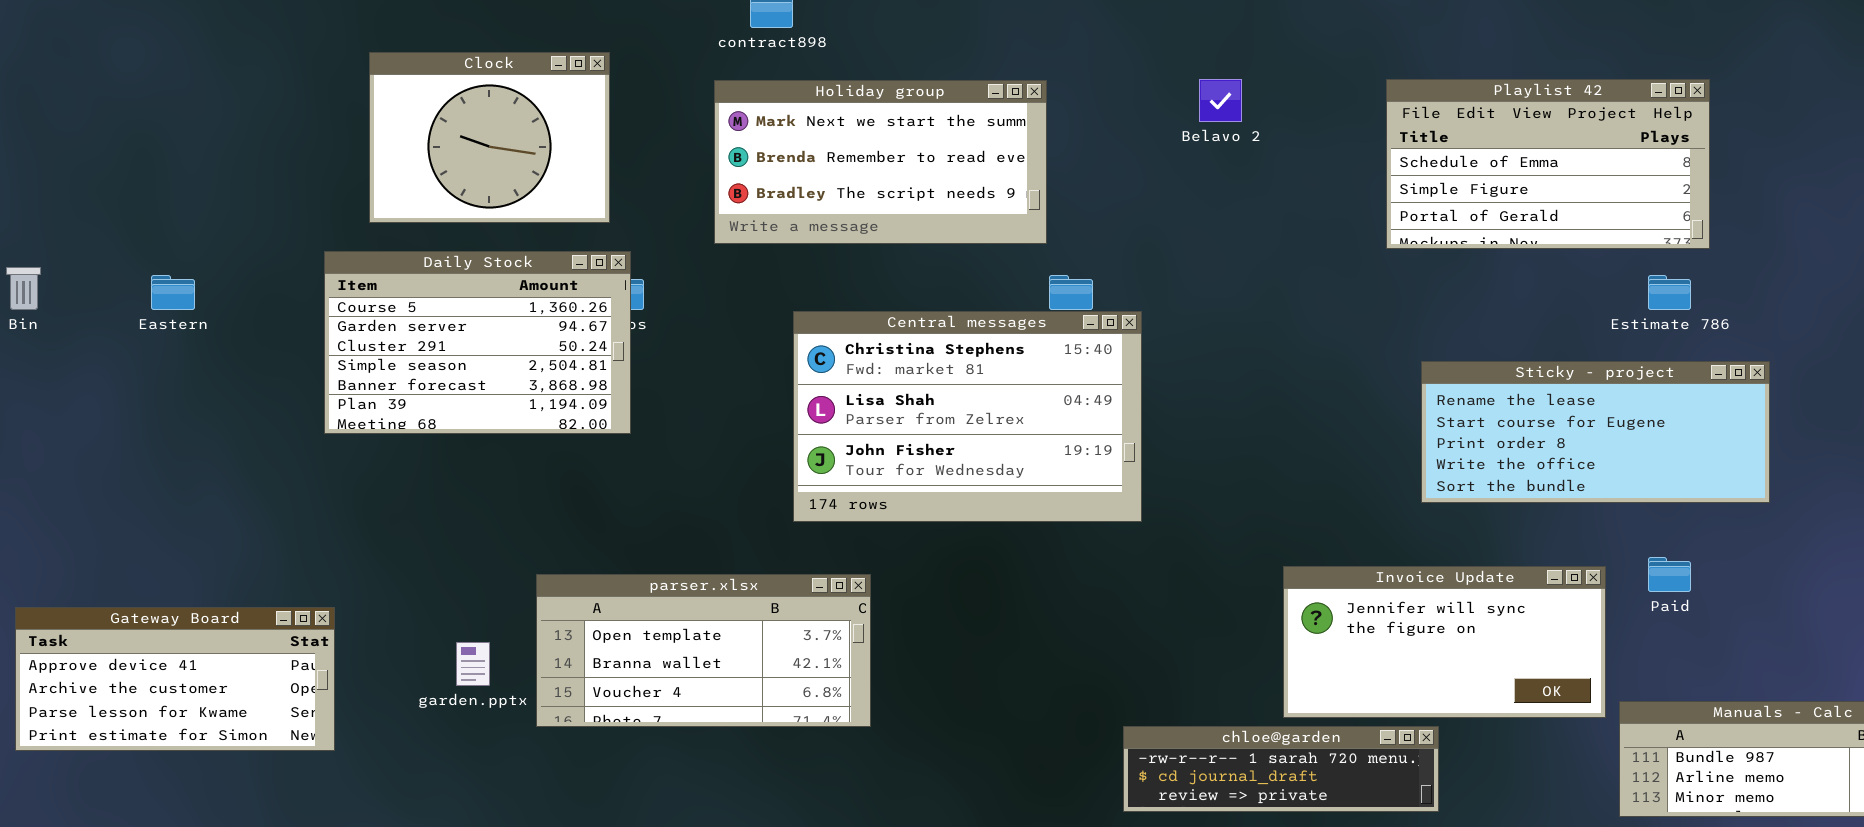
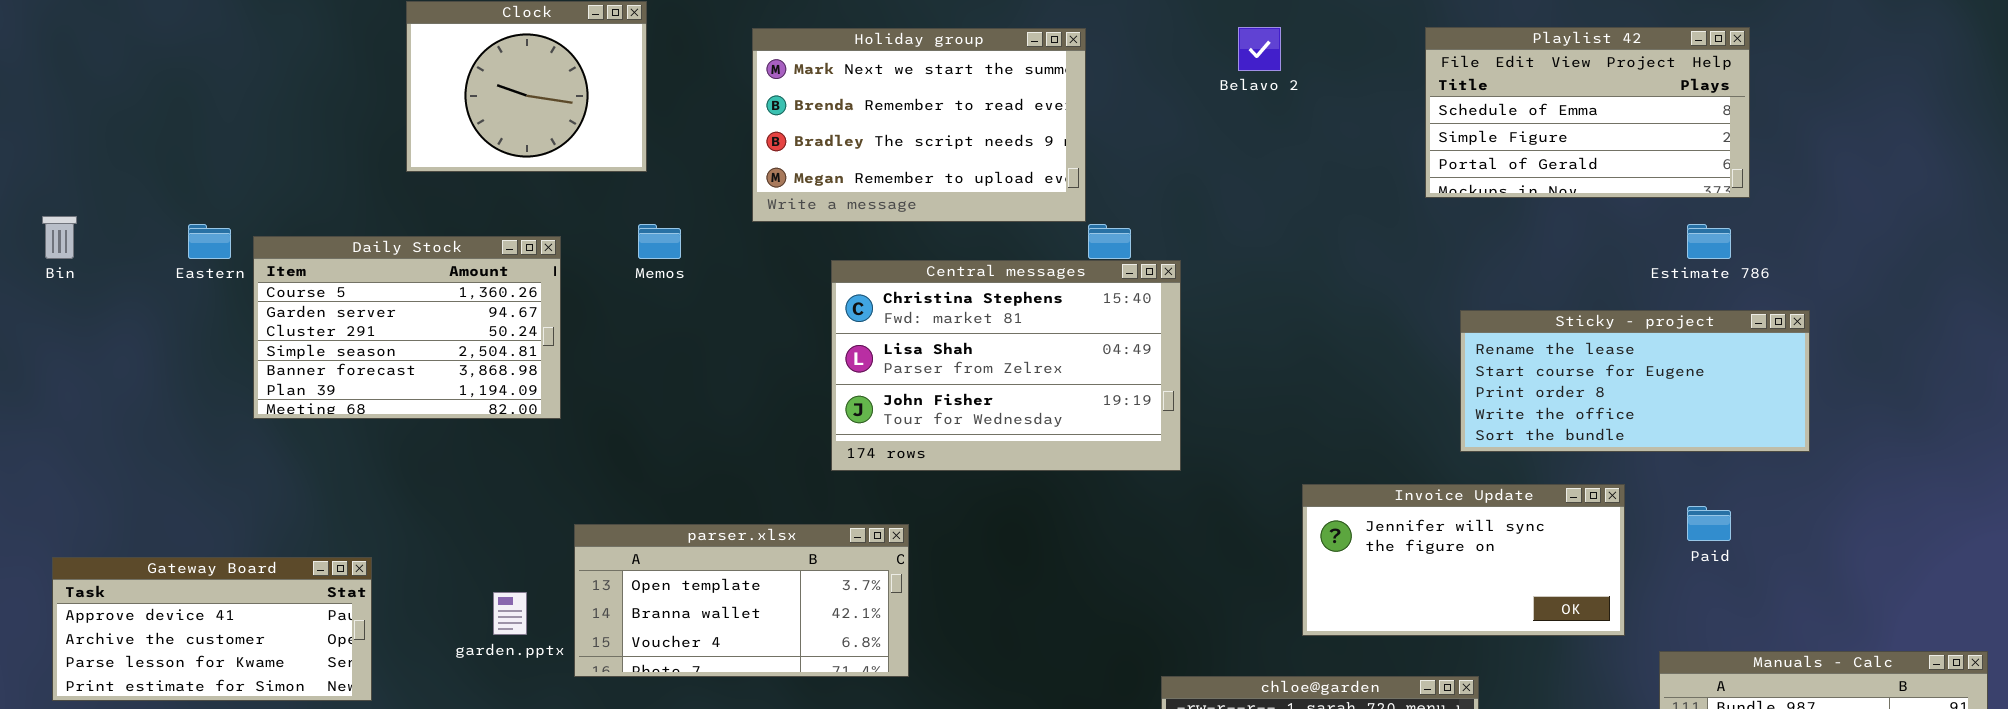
Holiday group: [714,80,1047,244] -> [752,28,1086,222], resized
Daily Stock: [324,251,631,434] -> [253,236,561,419], moved
Invoice Update: [1283,566,1606,718] -> [1302,484,1625,636], moved

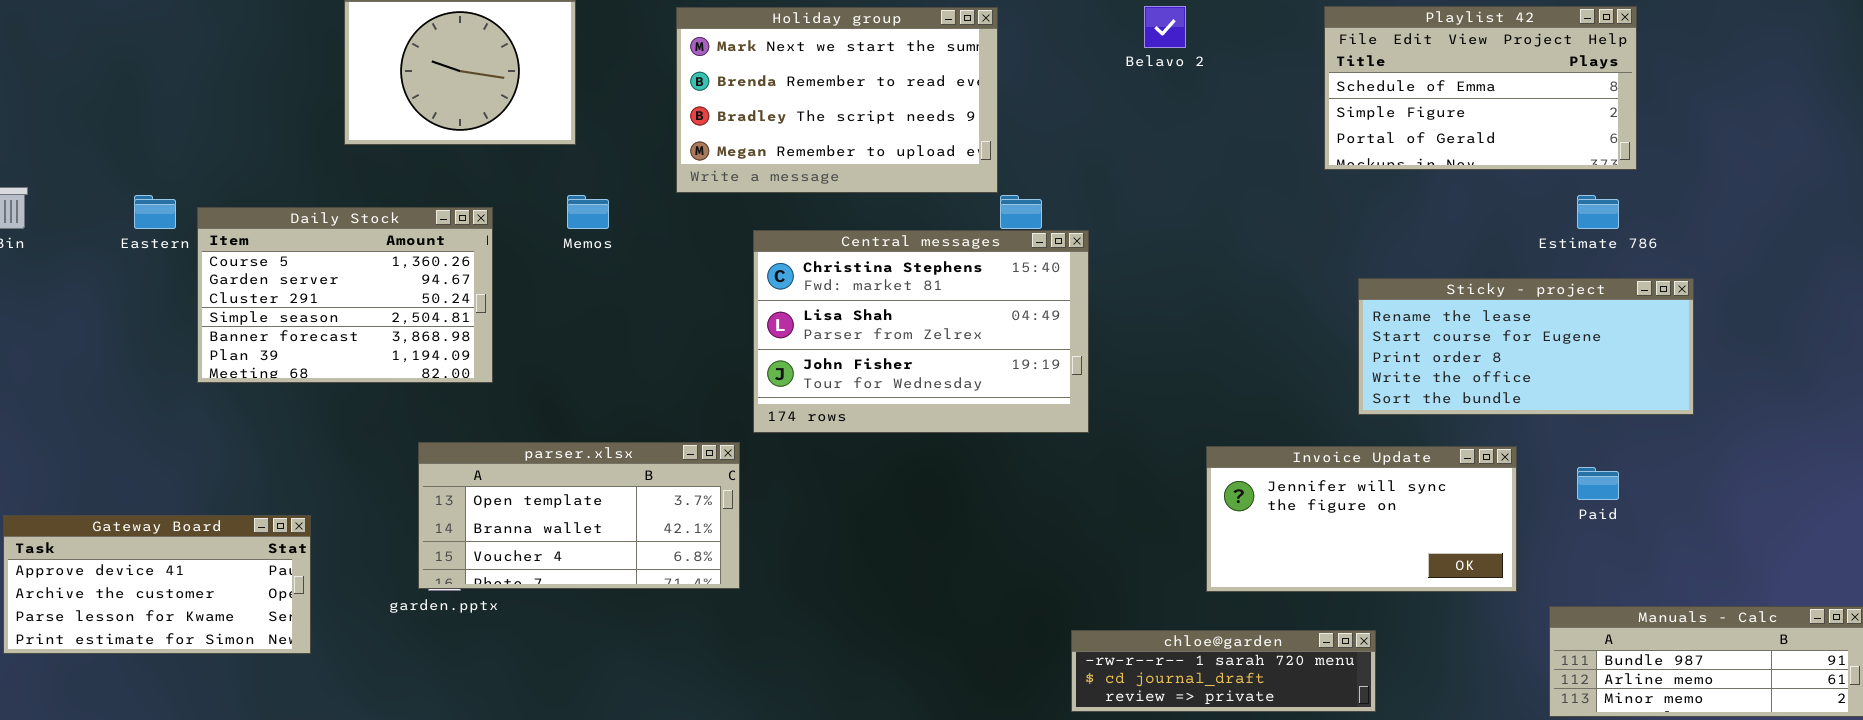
parser.xlsx: [574,524,909,677] -> [418,442,740,589], moved

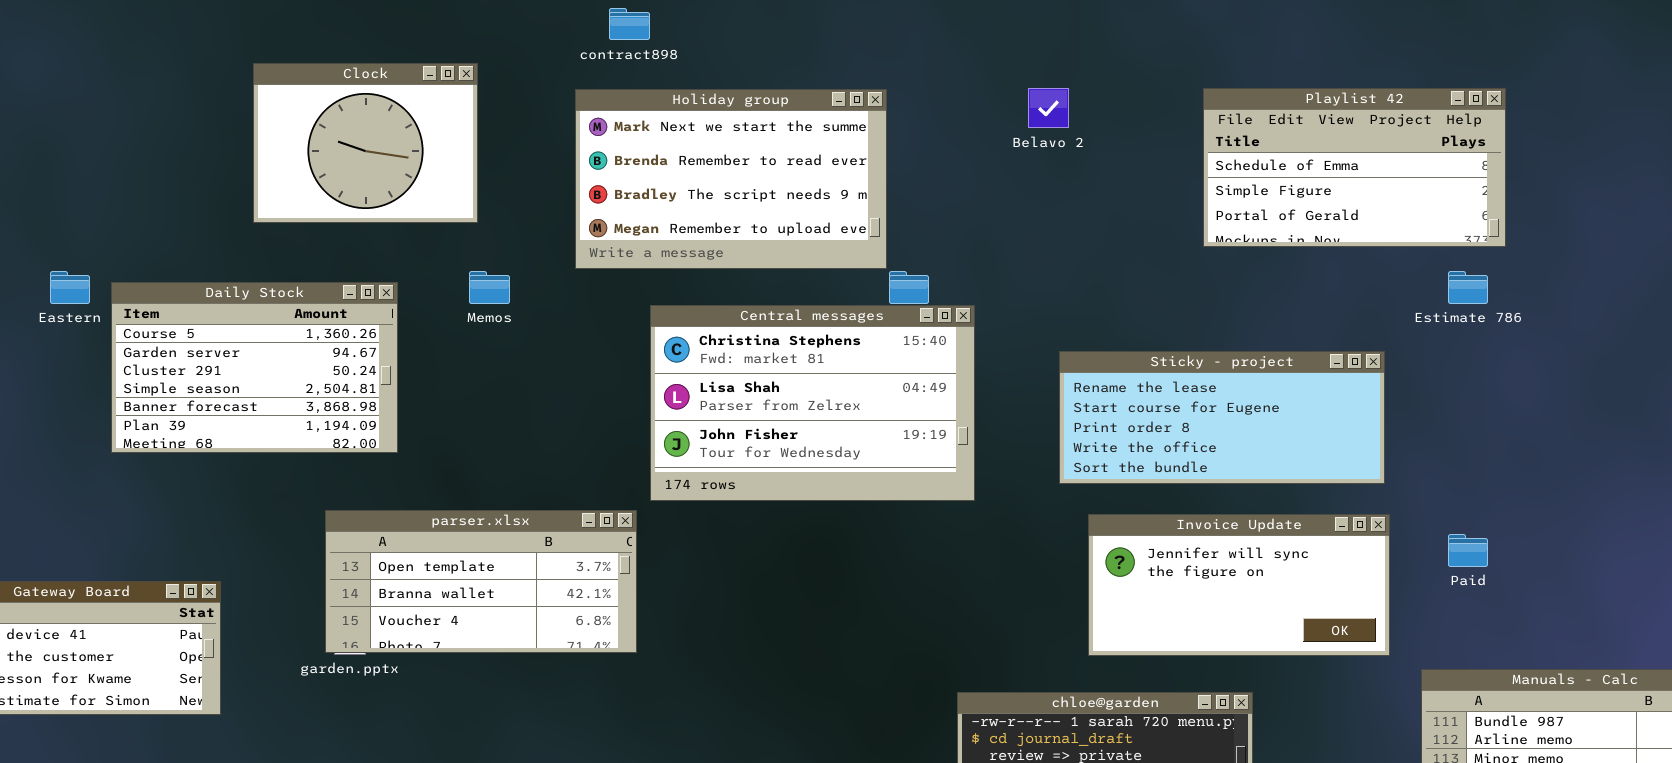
Sticky - project: [1358,278,1694,415] -> [1059,351,1385,484], moved

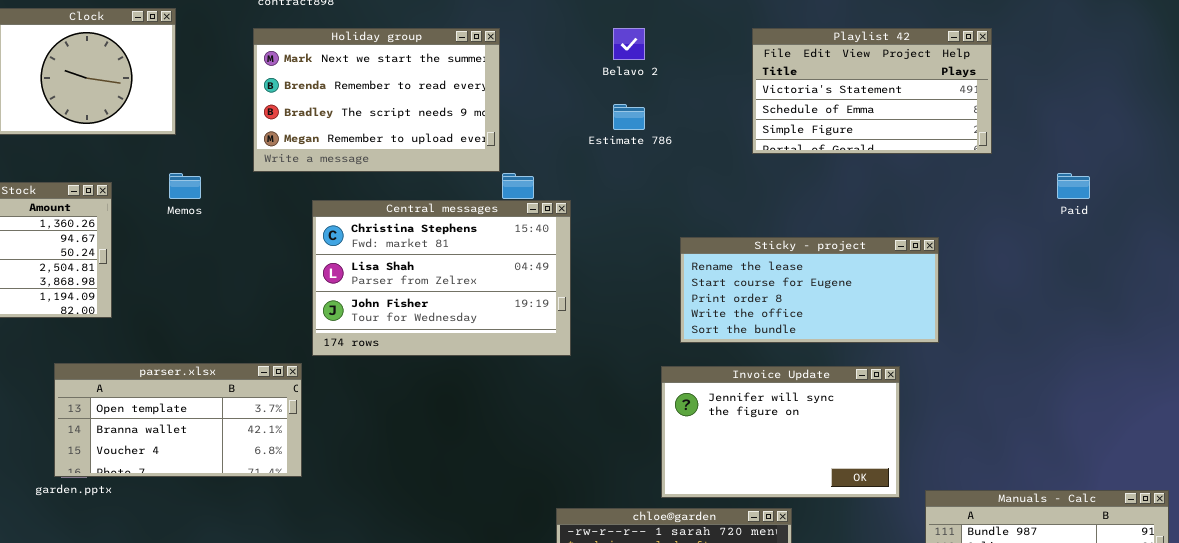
Playlist 42: [1203,88,1506,247] -> [752,28,992,154], scrolled up 1 row
Estimate 786: [1448,271,1488,304] -> [613,104,645,130], moved
Sticky - project: [1059,351,1385,484] -> [680,237,939,343], moved
Invoice Update: [1088,514,1390,656] -> [661,366,900,498], resized
Paid: [1448,534,1488,567] -> [1057,173,1090,199], moved

